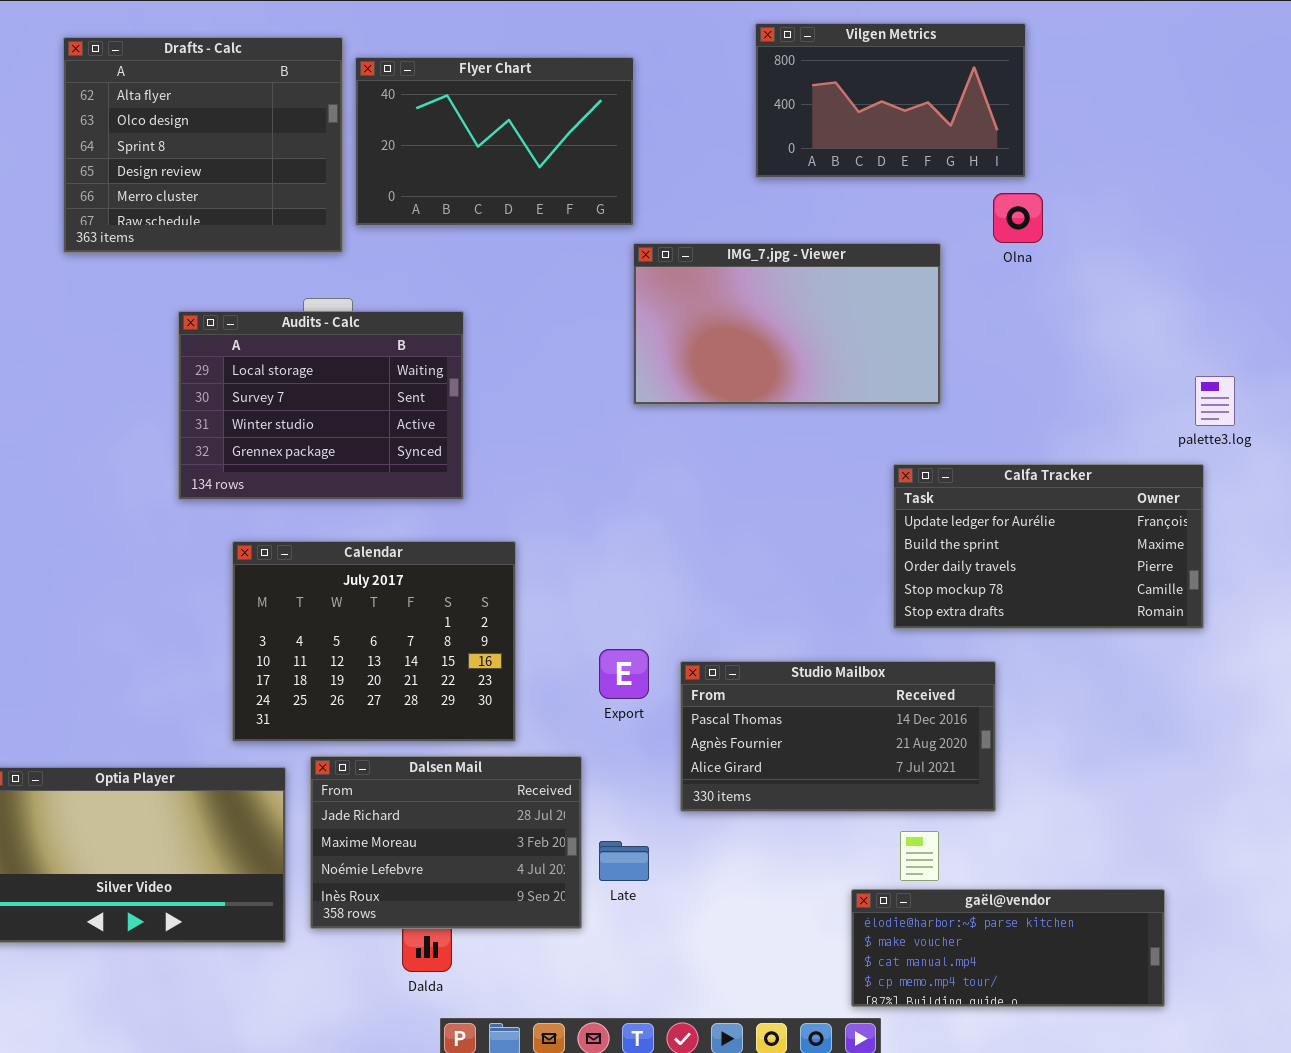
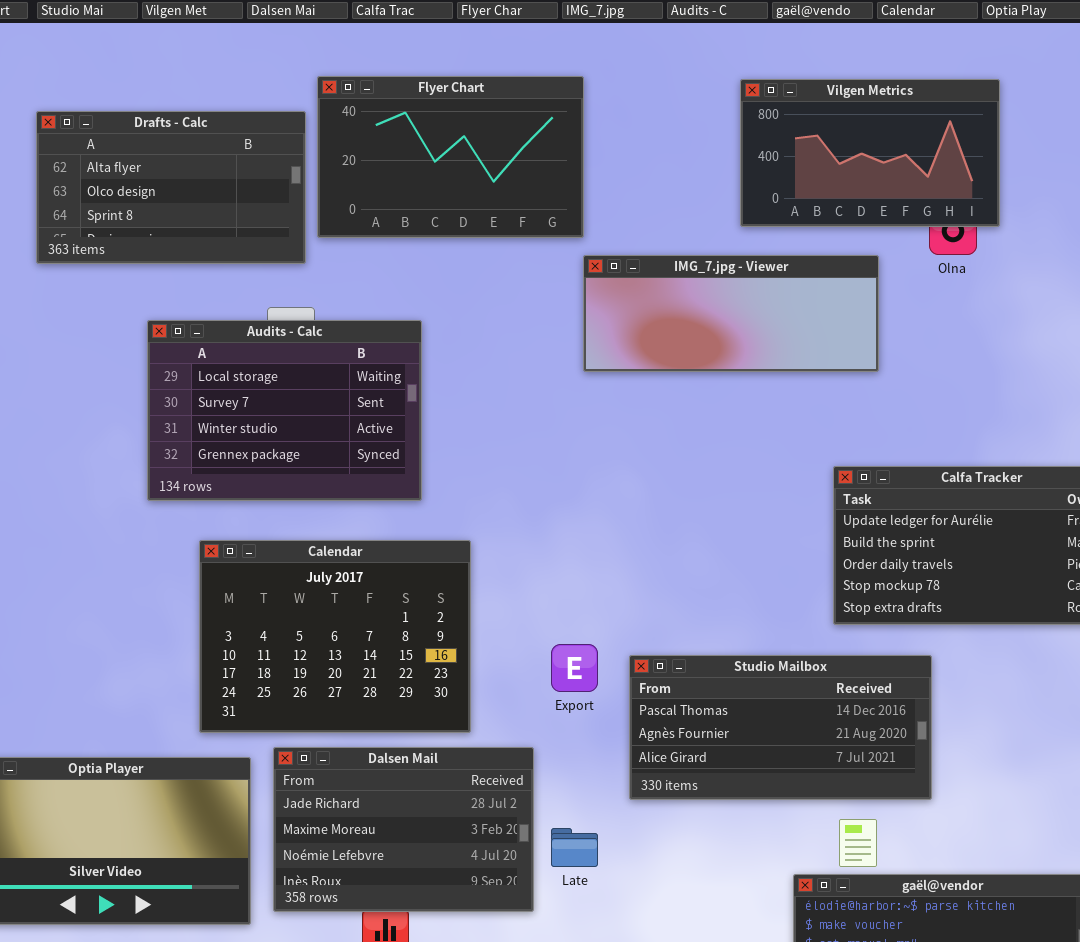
Vilgen Metrics: [755,23,1026,178] -> [740,79,1000,227], moved
Drafts - Calc: [63,37,343,253] -> [36,111,306,264], resized
IMG_7.jpg - Viewer: [633,243,941,405] -> [583,255,879,372], resized

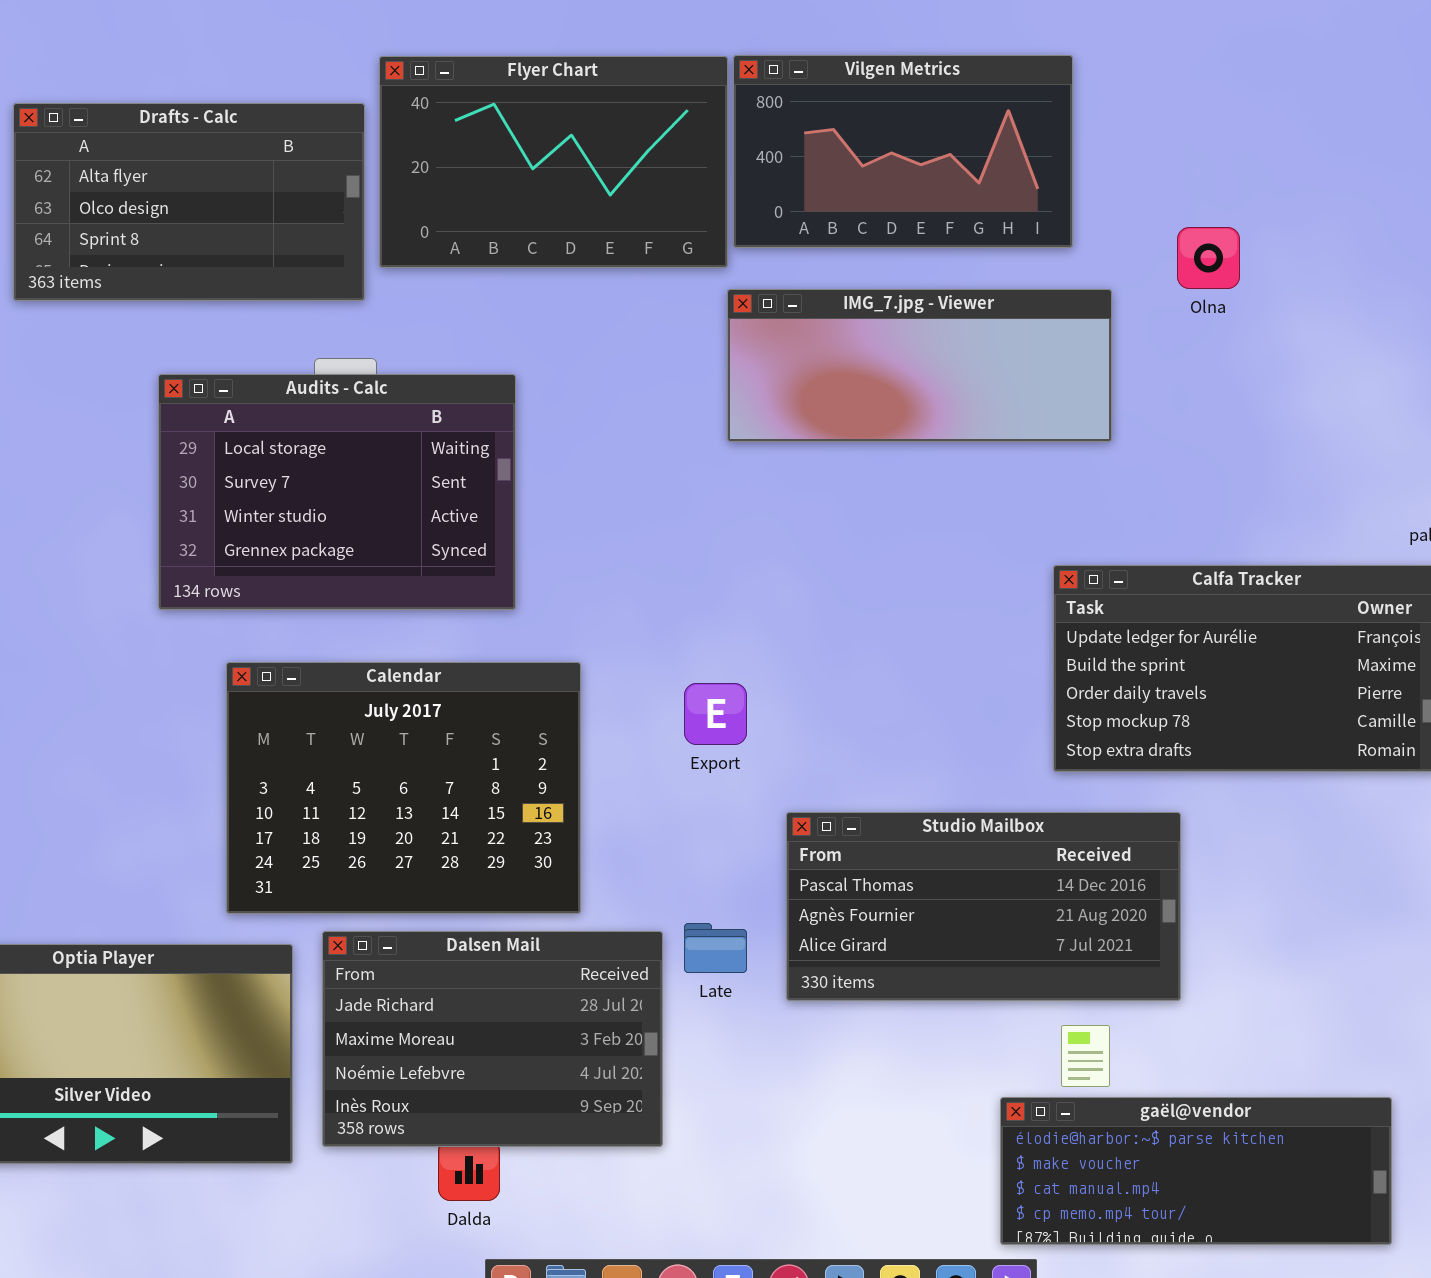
Vilgen Metrics: [740,79,1000,227] -> [733,55,1073,248], moved
Export: [551,644,598,692] -> [684,683,747,745], moved
Late: [551,828,598,867] -> [684,923,747,973], moved

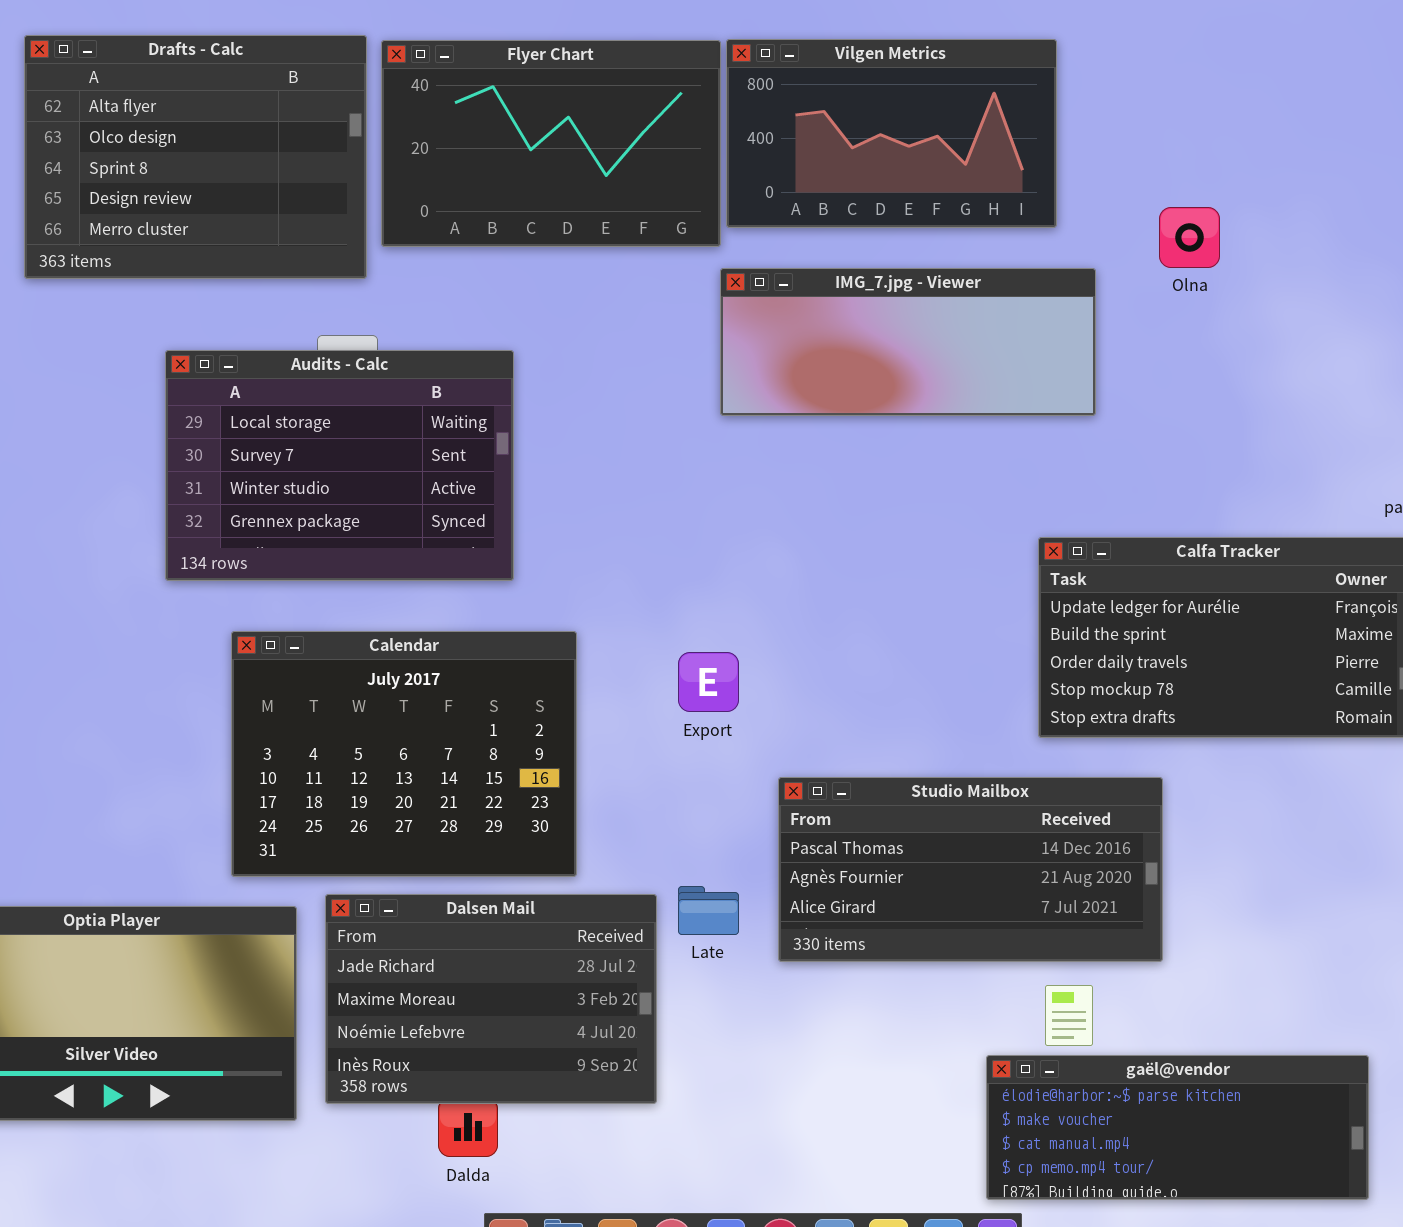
Drafts - Calc: [13,103,365,301] -> [24,35,367,279], resized

